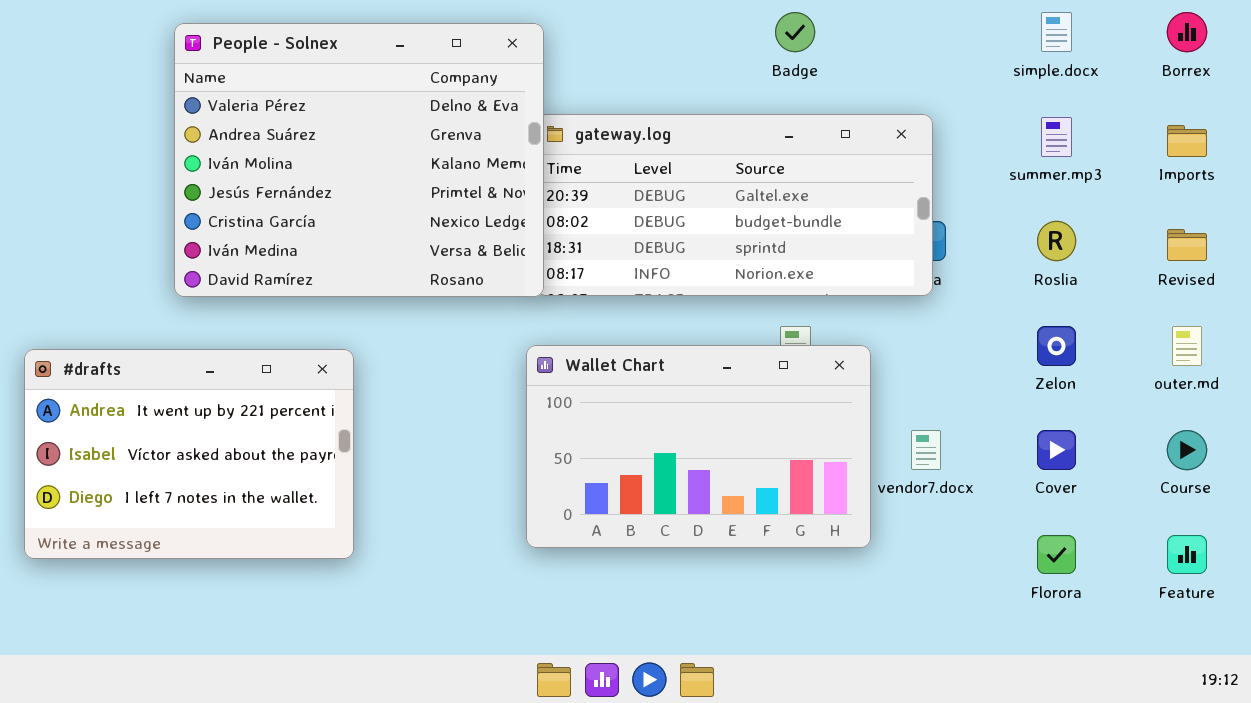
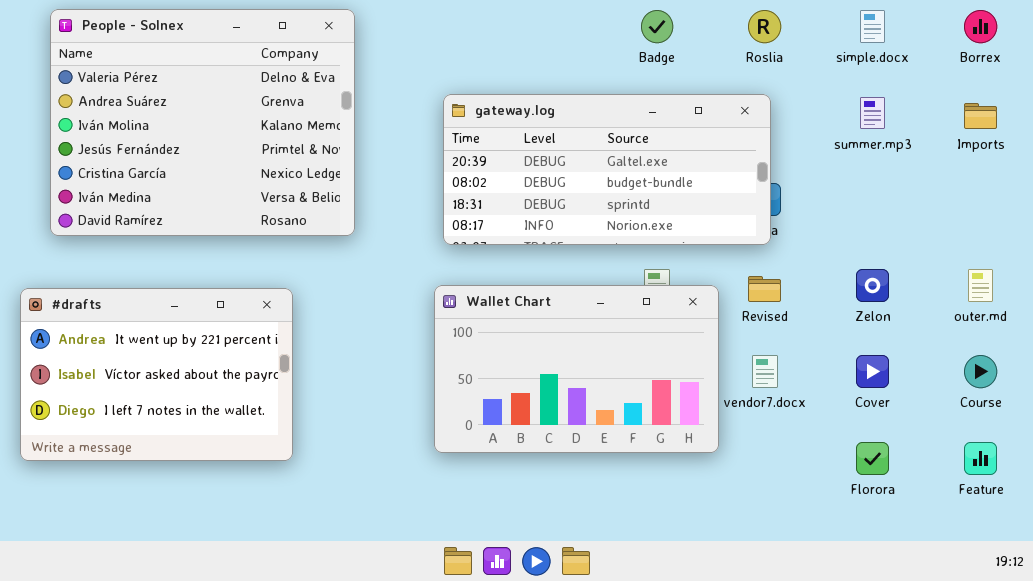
People - Solnex: [174,23,544,297] -> [50,9,355,236], moved
Roslia: [1037,221,1076,261] -> [748,10,781,43], moved
Revised: [1167,229,1207,261] -> [748,276,781,302], moved

